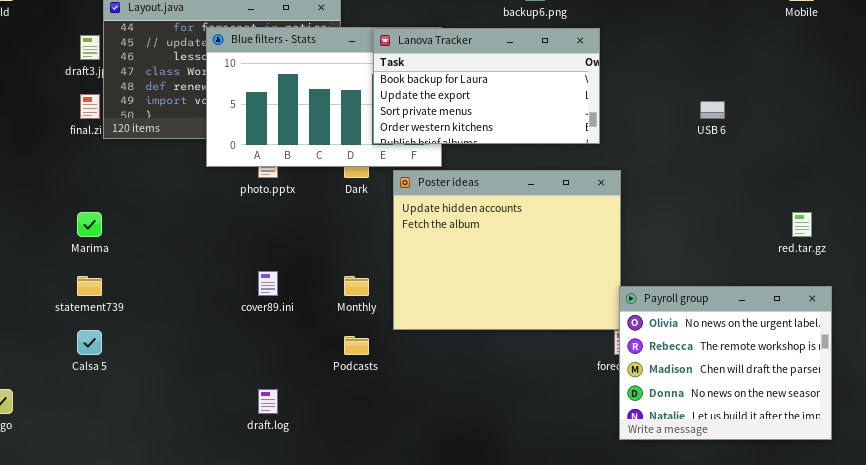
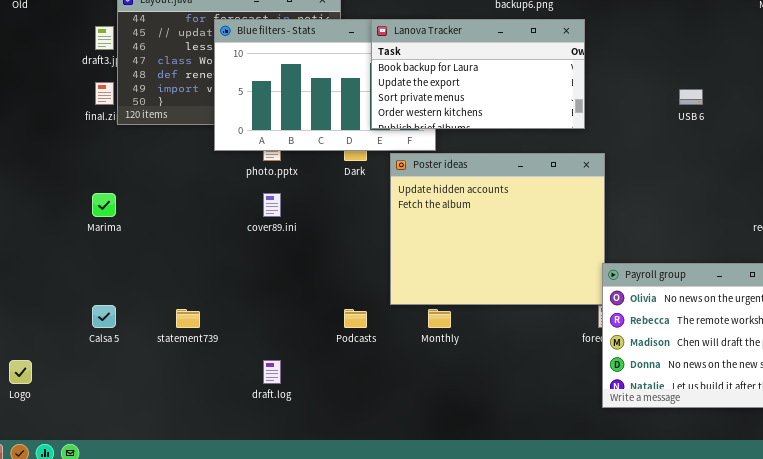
cover89.ini: [258,271,278,296] -> [263,193,281,217], moved
statement739: [77,276,102,296] -> [176,309,200,328], moved
Monthly: [344,276,369,296] -> [428,309,451,328], moved

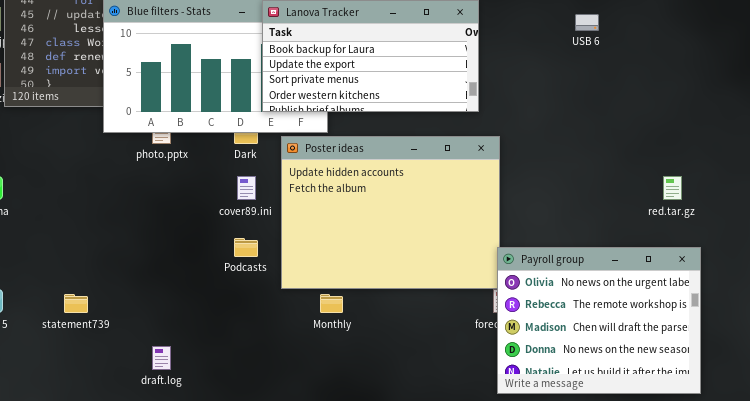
USB 6: [679,89,703,105] -> [575,14,599,31], moved
cover89.ini: [263,193,281,217] -> [237,176,256,200], moved
Podcasts: [344,309,367,328] -> [234,238,258,257], moved

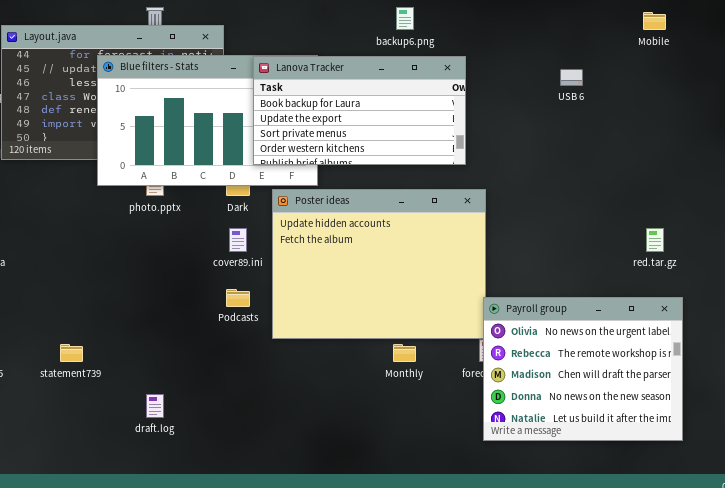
Monthly: [320,294,343,313] -> [393,344,416,362], moved

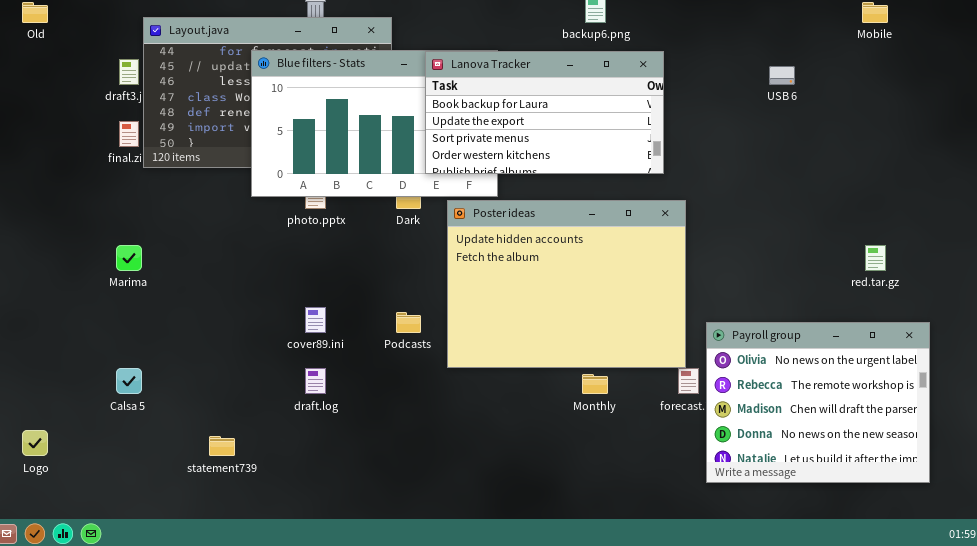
cover89.ini: [229,228,247,252] -> [305,307,326,333], moved
Payroll group: [483,297,683,441] -> [706,322,930,483], moved
statement739: [60,344,83,362] -> [209,436,235,456], moved
draft.log: [146,394,164,418] -> [305,368,326,394], moved

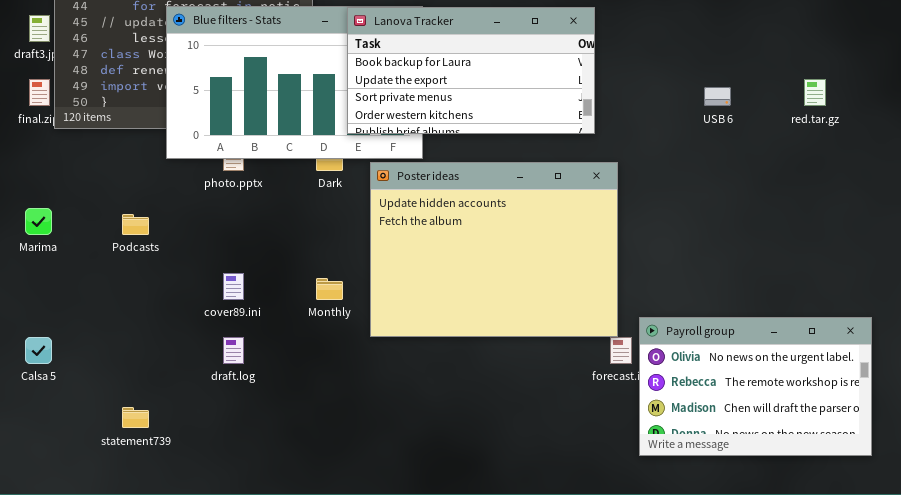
USB 6: [769,66,795,85] -> [704,87,731,106], moved
red.tar.gz: [865,245,886,271] -> [804,79,826,106], moved
Podcasts: [396,312,421,333] -> [122,214,149,235], moved
Payroll group: [706,322,930,483] -> [639,317,872,456], resized
Monthly: [582,374,608,394] -> [316,278,343,300], moved

